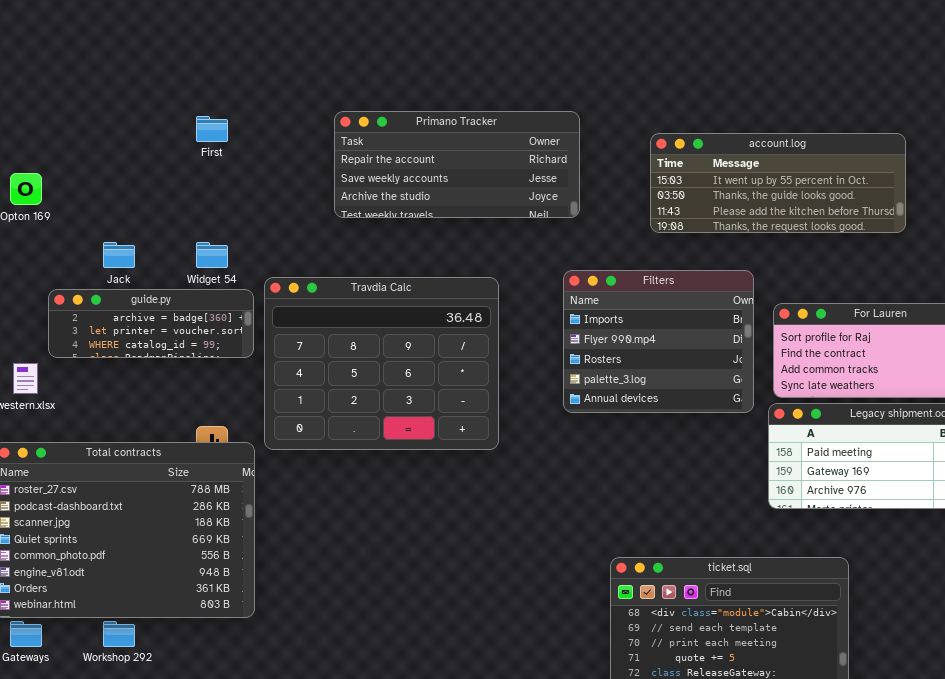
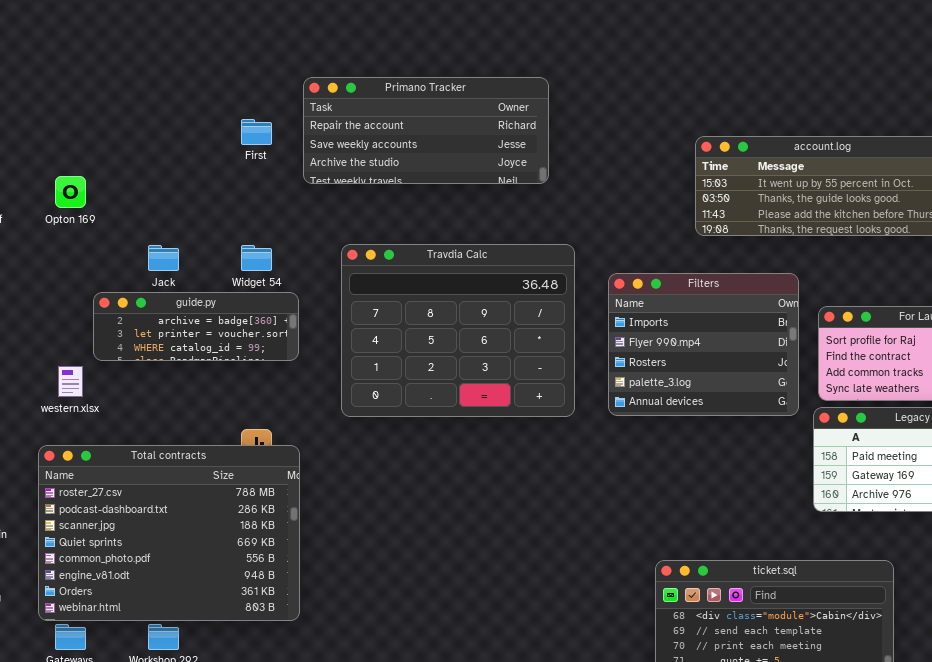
Primano Tracker: [334,111,580,218] -> [303,77,549,184], moved
Travdia Calc: [264,277,499,450] -> [341,244,575,417], moved

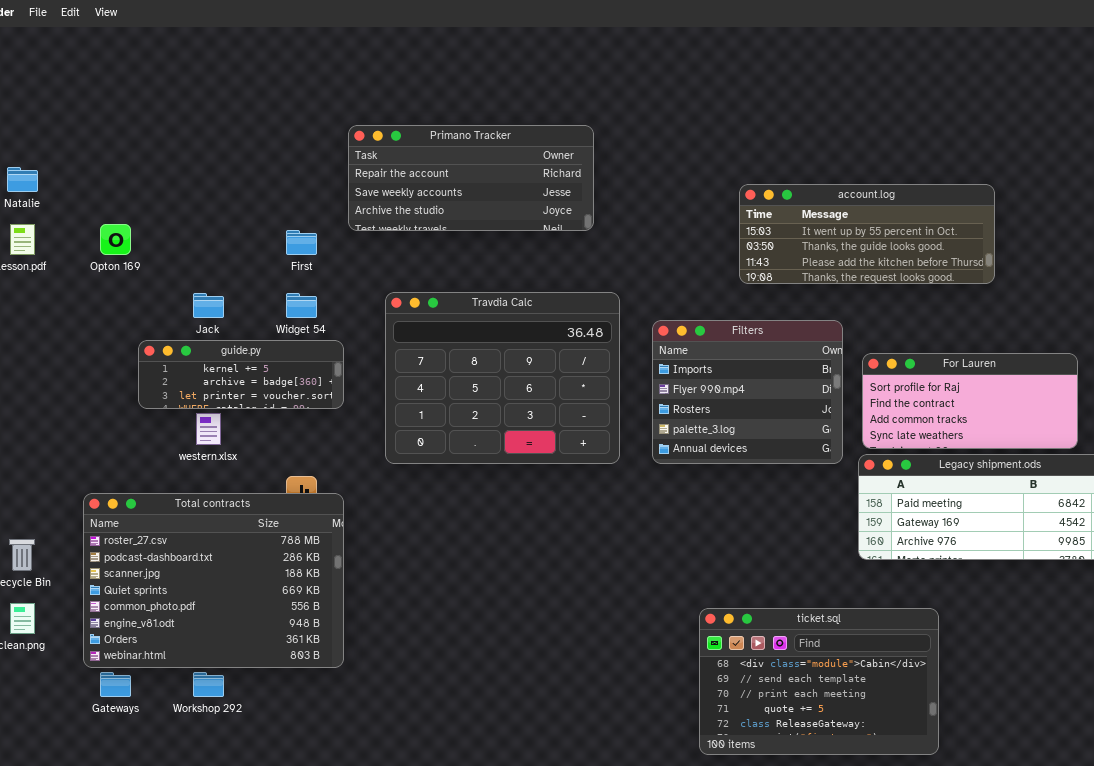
First: [241,119,272,145] -> [286,230,317,255], moved
guide.py: [93,292,299,361] -> [138,340,344,409], scrolled up 1 row
western.xlsx: [58,366,83,397] -> [196,413,221,445], moved

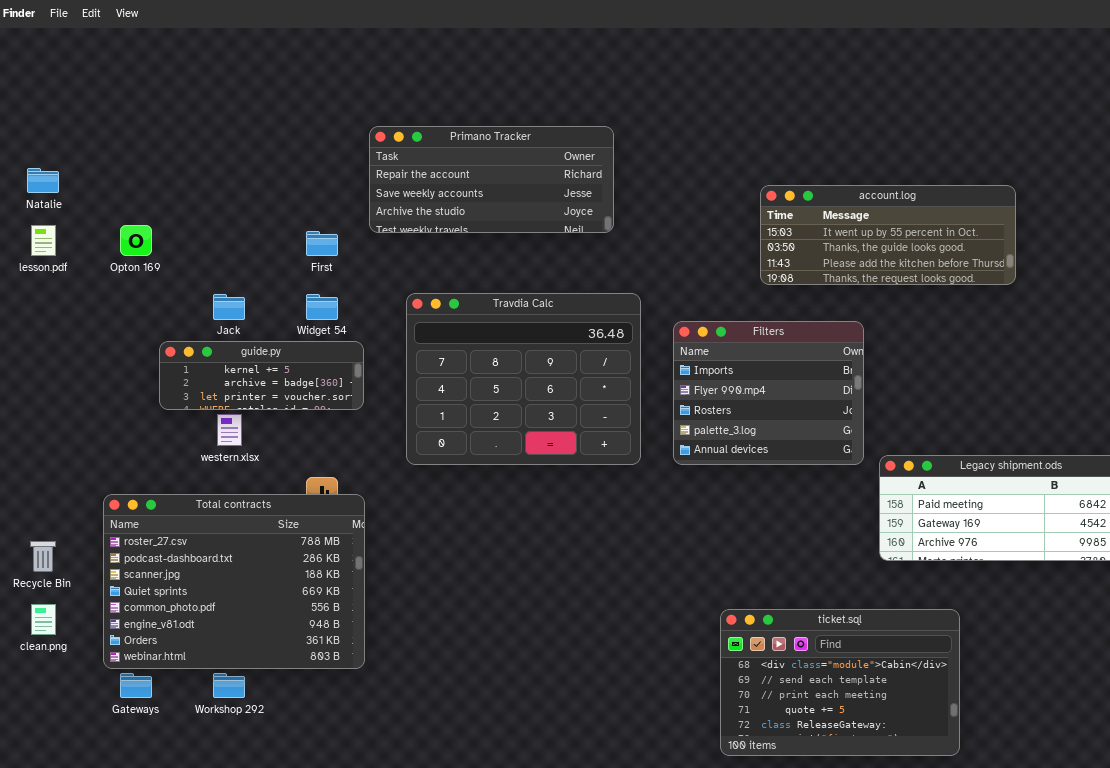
For Lauren: [862,353,1078,449] -> none, closed

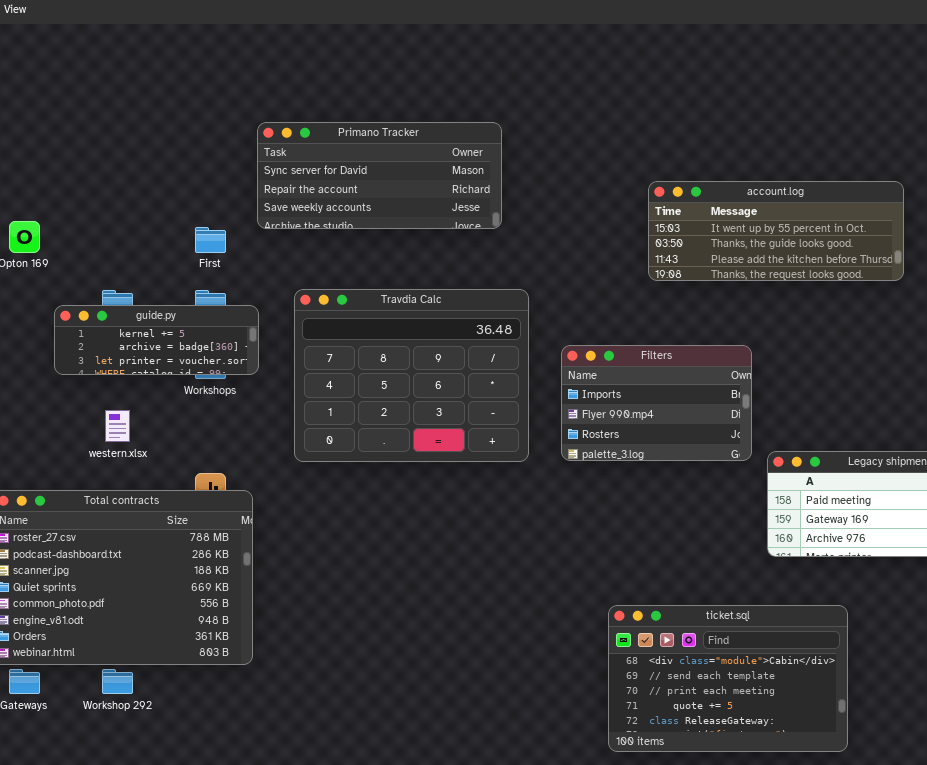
Primano Tracker: [369,126,614,233] -> [257,122,502,229], scrolled up 1 row
Filters: [673,321,864,465] -> [561,345,752,461], resized
guide.py: [159,341,364,410] -> [54,305,259,375], moved

